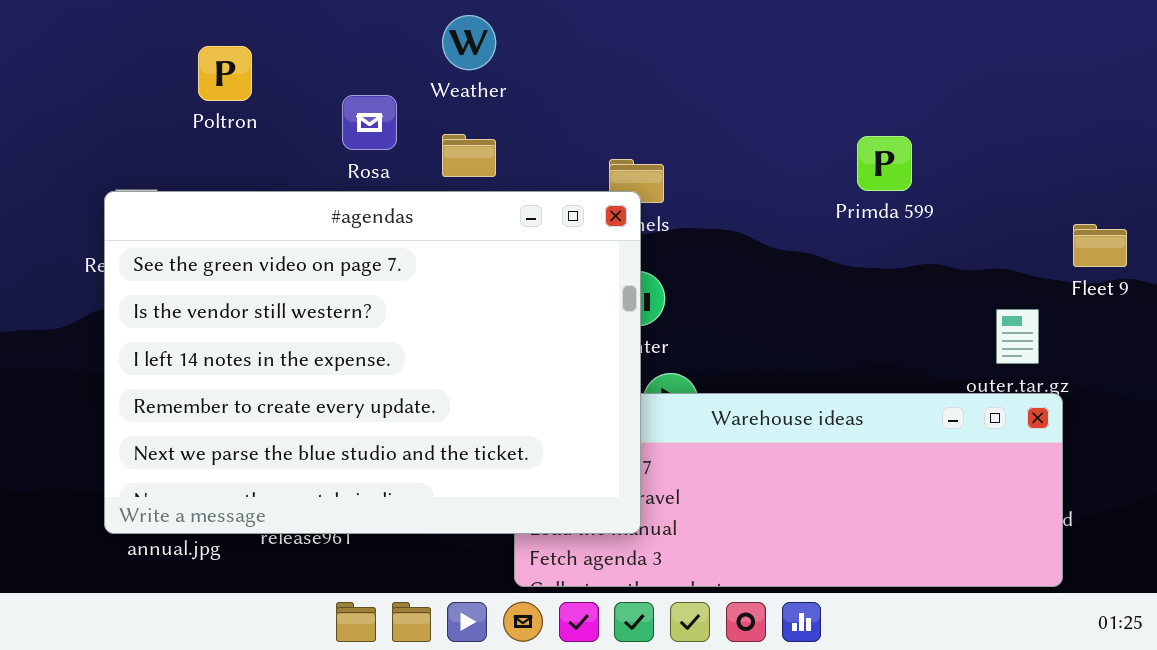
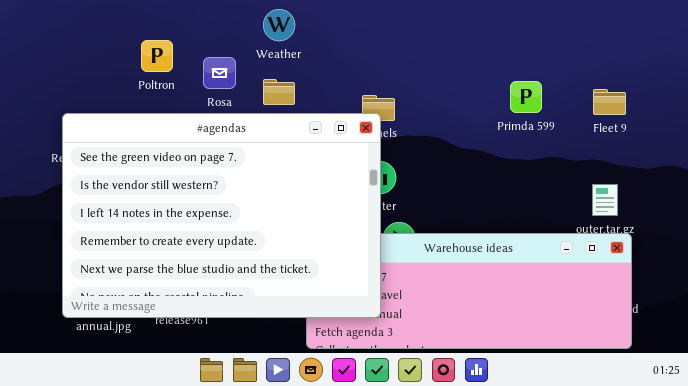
Poltron: [198,46,252,101] -> [141,40,173,72], moved
Fleet 9: [1073,224,1127,267] -> [593,89,626,115], moved

